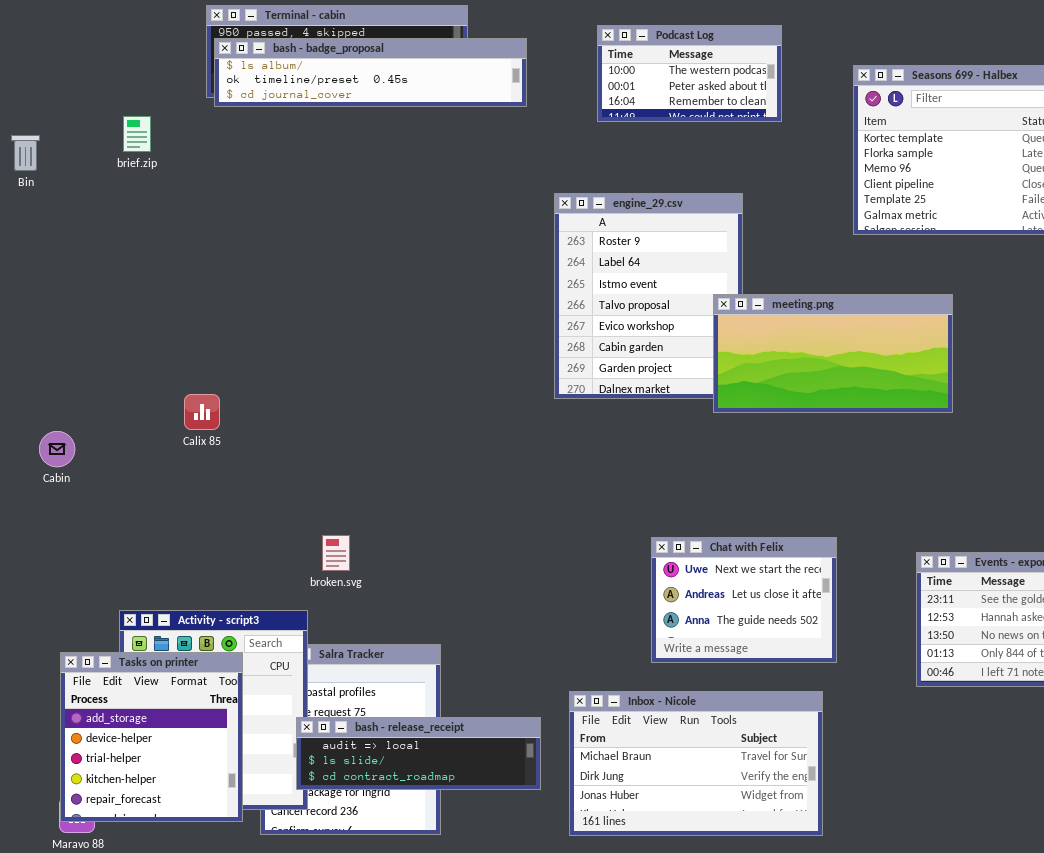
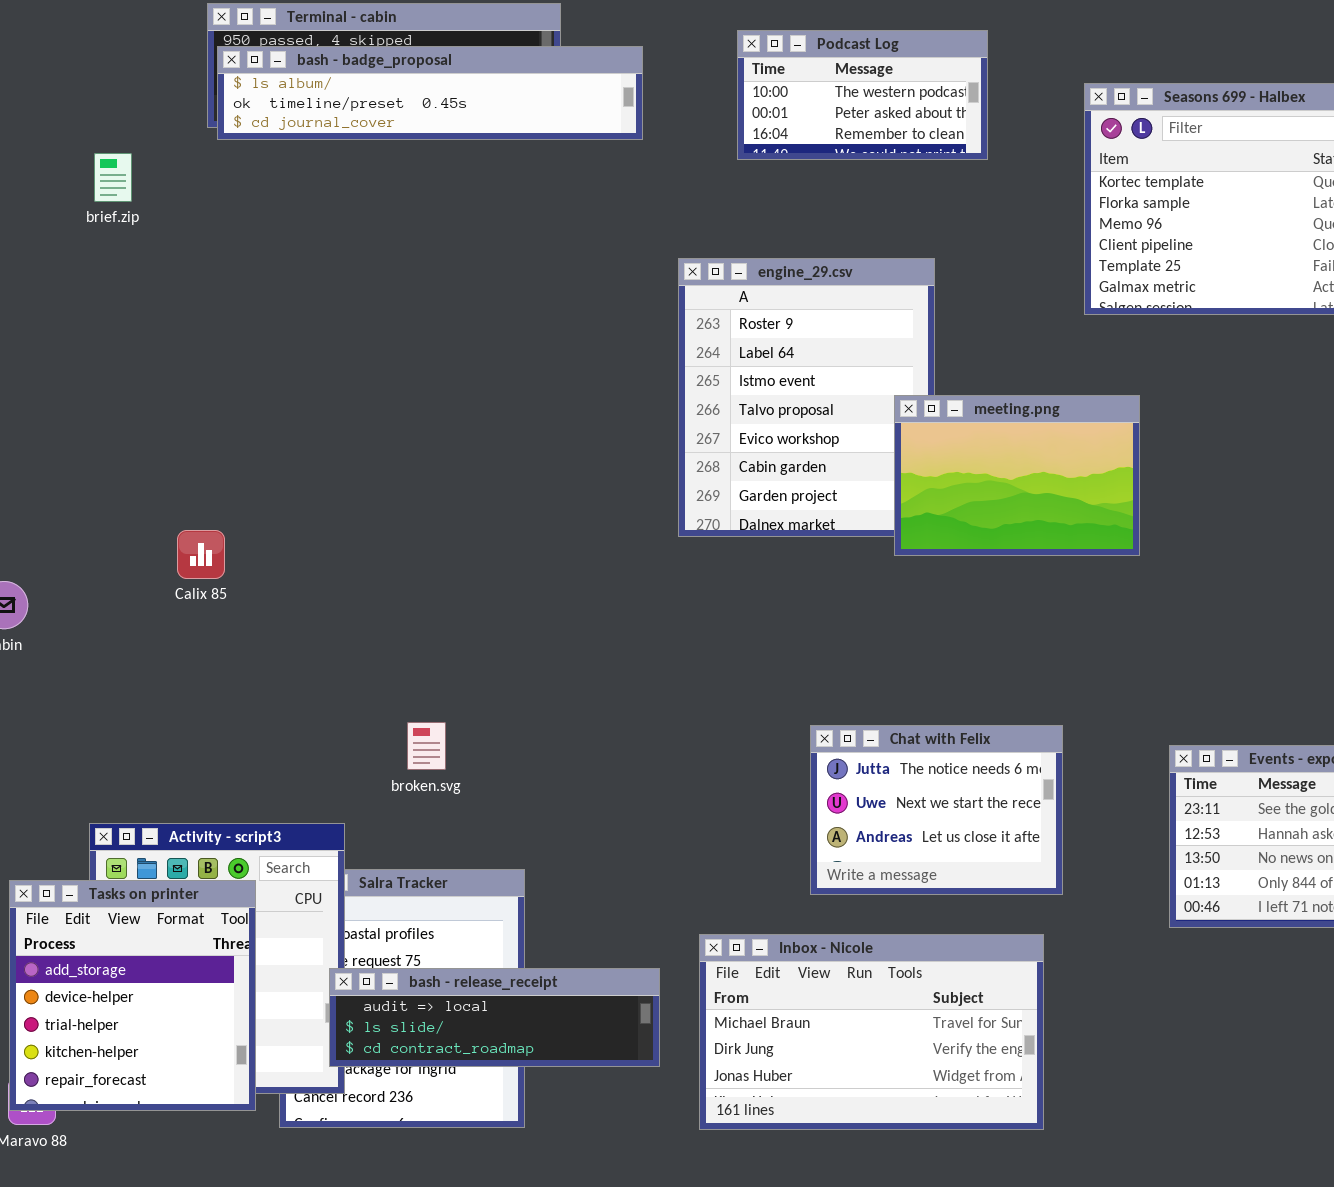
meeting.png: [713,294,953,413] -> [894,395,1140,556], resized
broken.svg: [322,535,350,571] -> [407,722,446,770], moved
Chat with Felix: [651,537,837,663] -> [810,725,1063,895], scrolled up 1 row

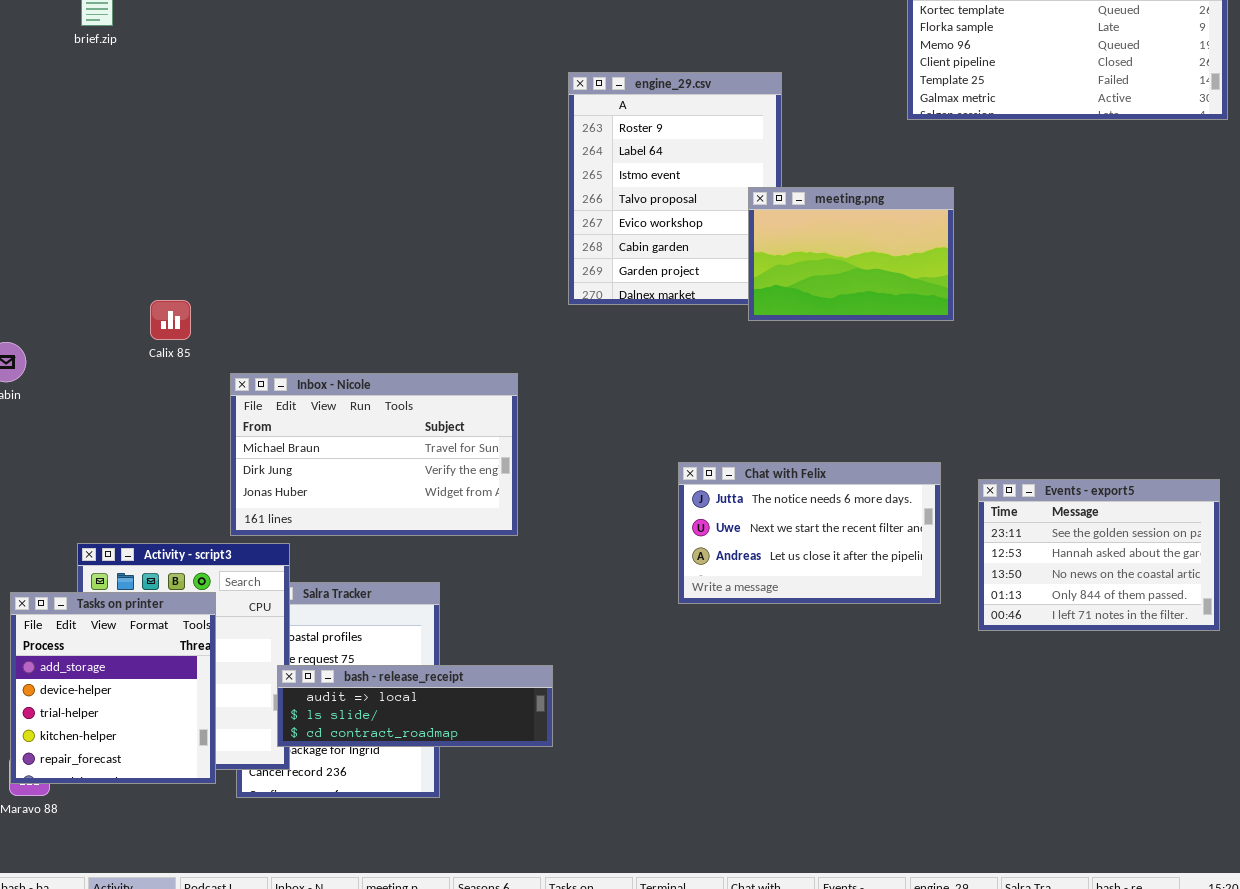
Chat with Felix: [810,725,1063,895] -> [678,462,941,604], resized
Inbox - Nicole: [699,934,1044,1130] -> [230,373,518,536], moved

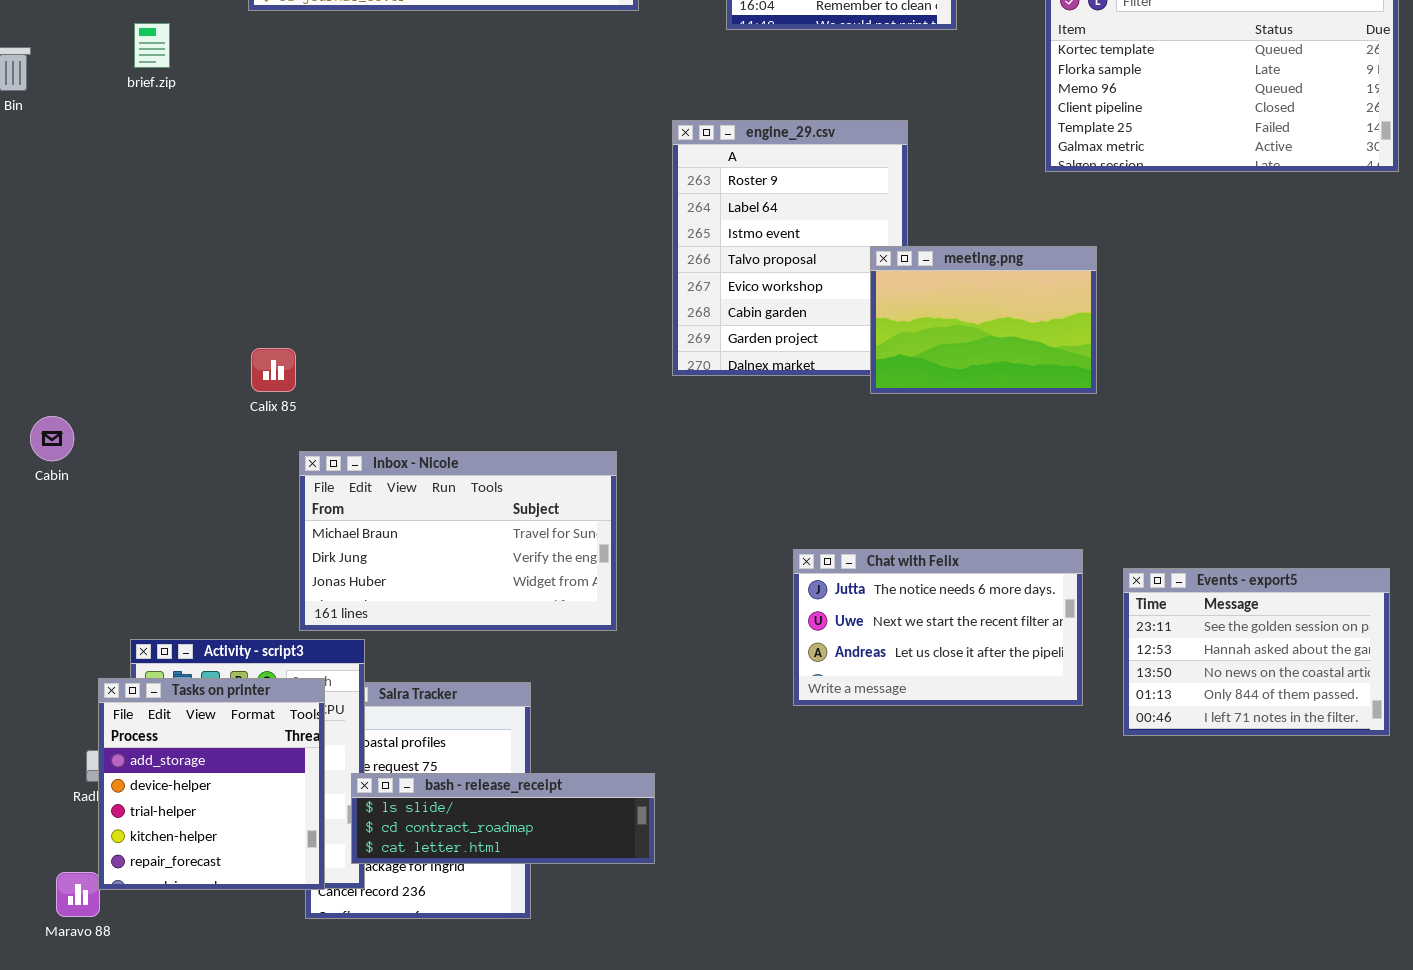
Calix 85: [150,300,191,340] -> [251,348,296,392], moved
Tasks on printer: [10,592,216,784] -> [98,678,325,890], moved
bash - release_receipt: [277,665,553,747] -> [351,773,655,864], scrolled down 1 row

